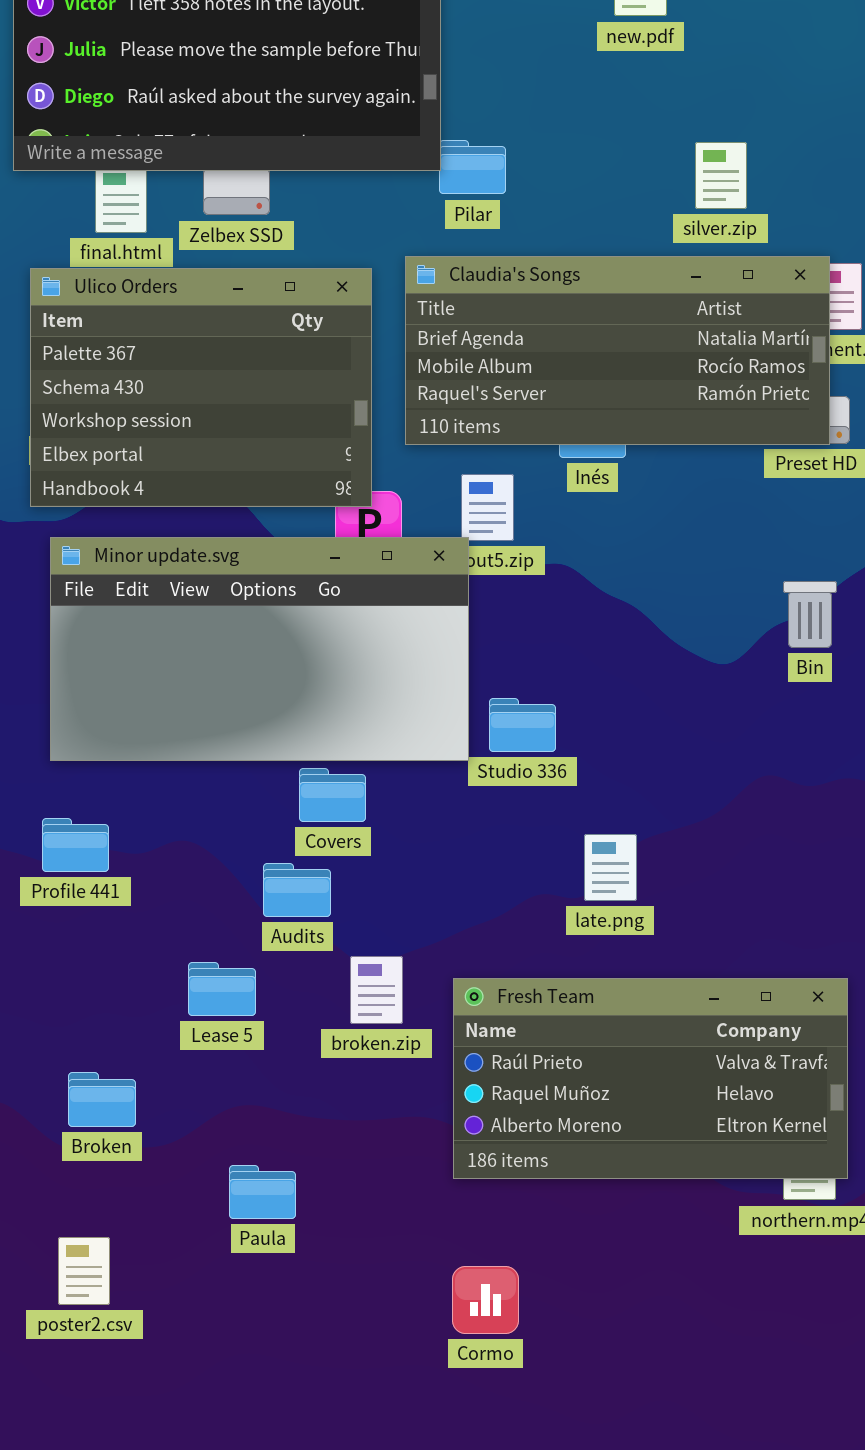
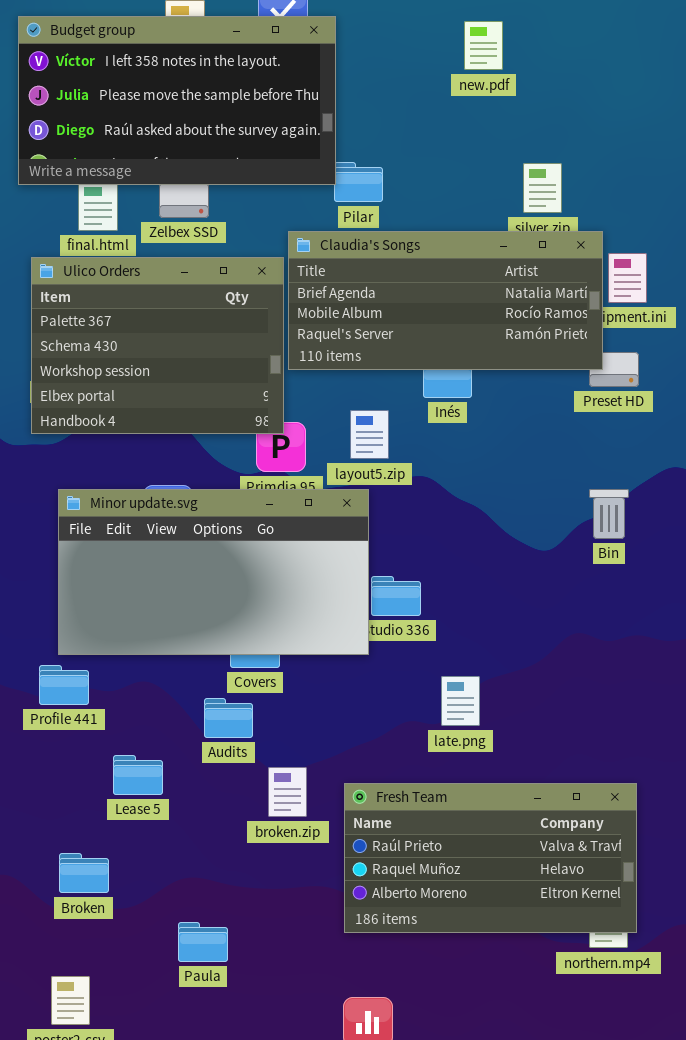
Claudia's Songs: [405,256,830,445] -> [288,231,603,370], moved
Minor update.svg: [50,537,469,761] -> [58,489,369,655], moved
Lease 5: [188,962,256,1016] -> [113,755,163,795], moved

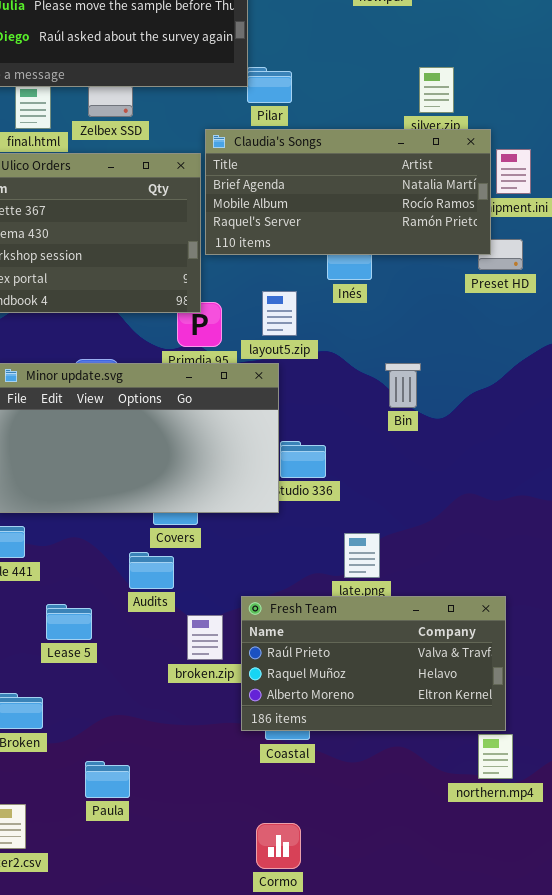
Bin: [589,489,629,539] -> [385,363,421,408], moved
Fresh Team: [344,783,637,933] -> [241,596,506,731], moved
Paula: [178,922,228,962] -> [85,761,130,798], moved

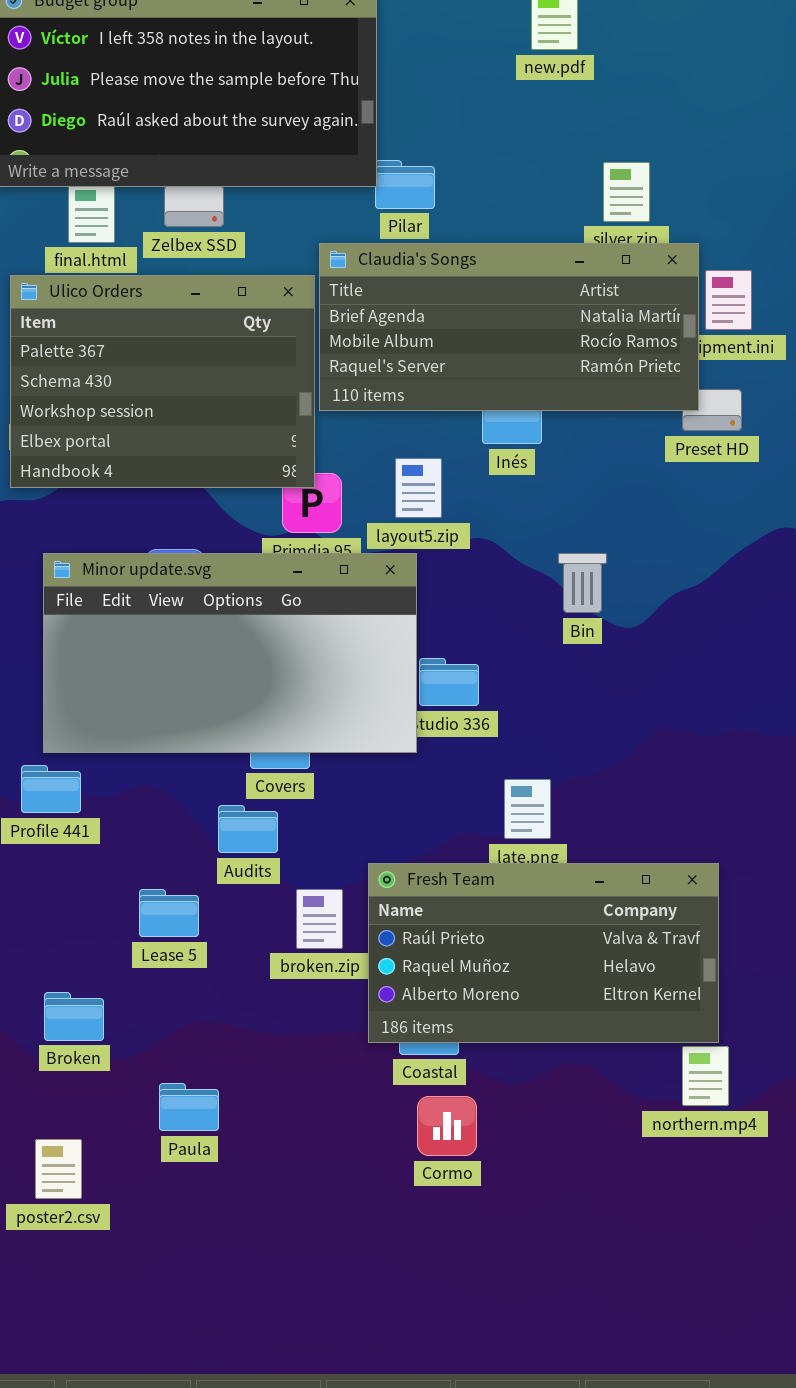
Lease 5: [46,604,92,640] -> [139,889,199,937], moved
Cormo: [256,823,301,869] -> [417,1096,477,1156], moved

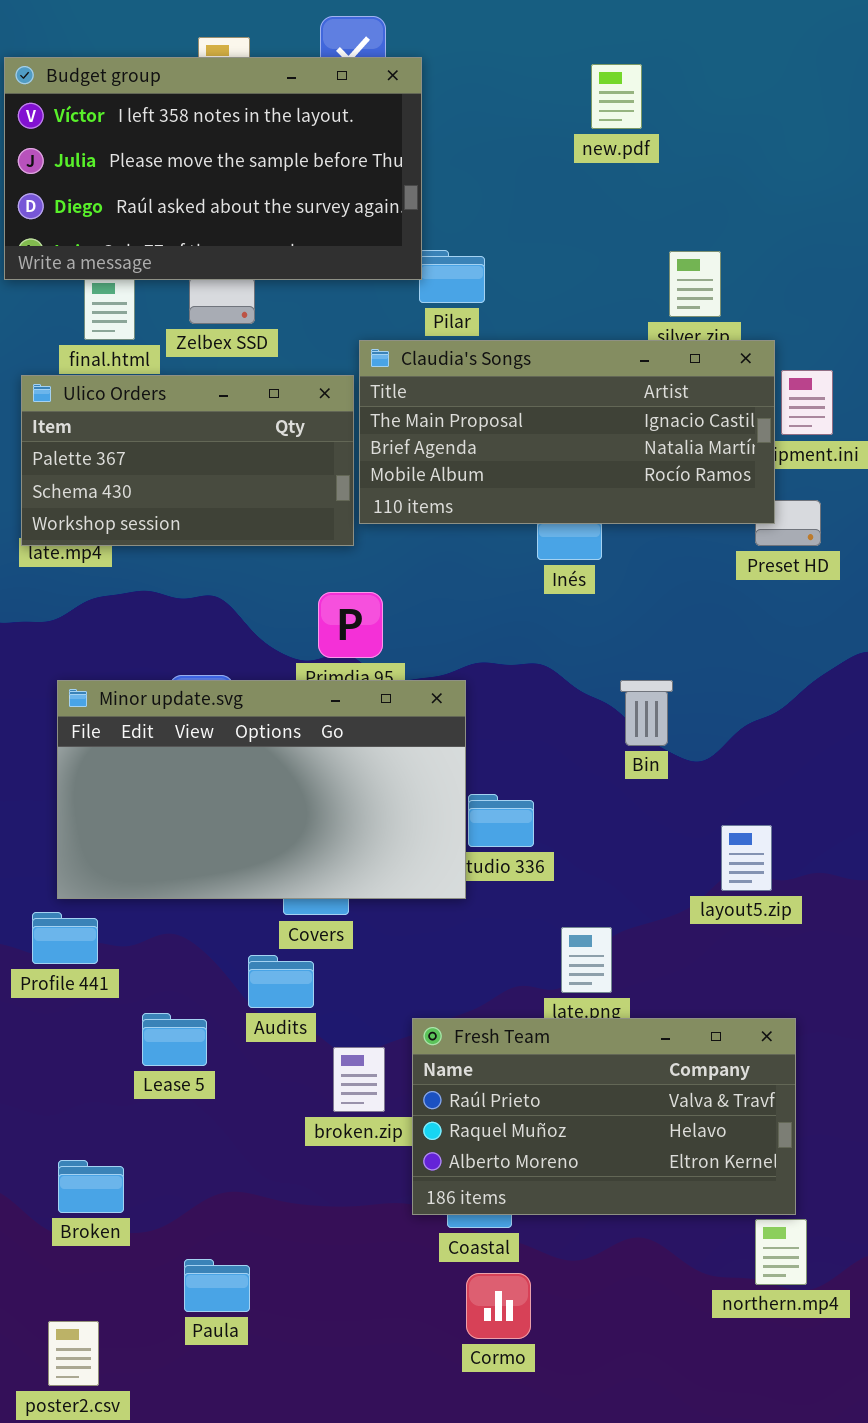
Claudia's Songs: [319,243,699,411] -> [359,340,775,524], scrolled up 1 row
Ulico Orders: [10,275,315,488] -> [21,375,354,546], resized
layout5.zip: [395,458,442,518] -> [721,825,772,891], moved
Lease 5: [139,889,199,937] -> [142,1013,207,1066], moved

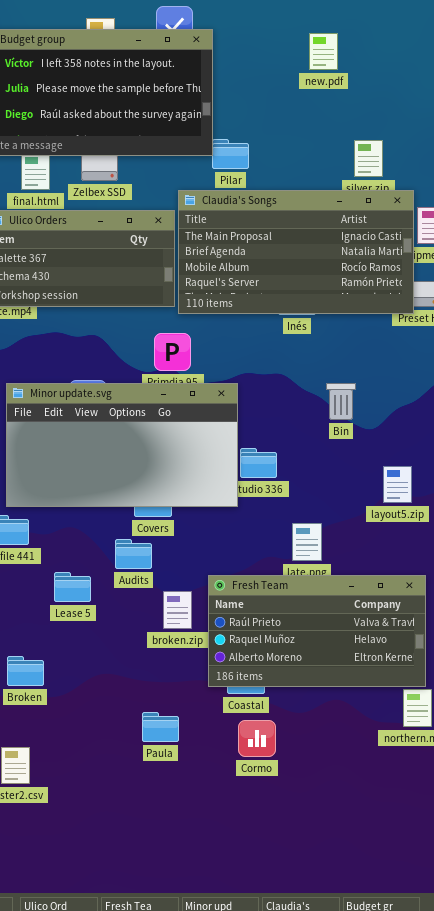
Claudia's Songs: [359,340,775,524] -> [178,190,414,314], resized
Paula: [184,1259,250,1312] -> [142,712,179,742], moved

